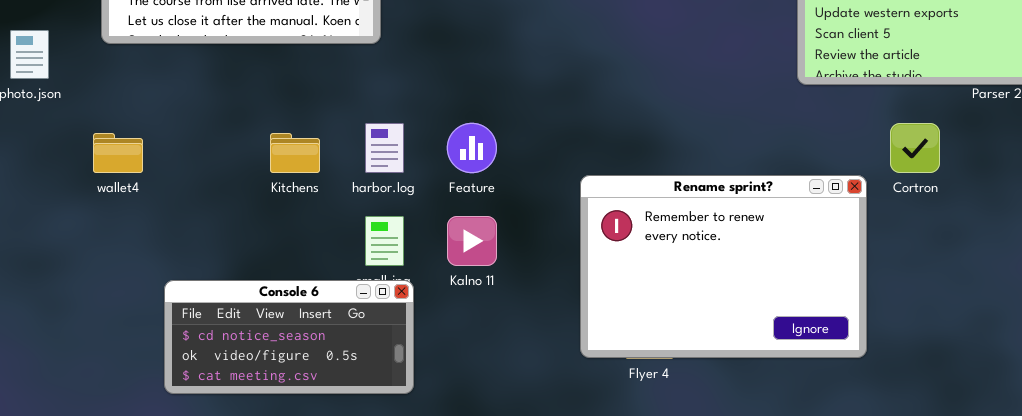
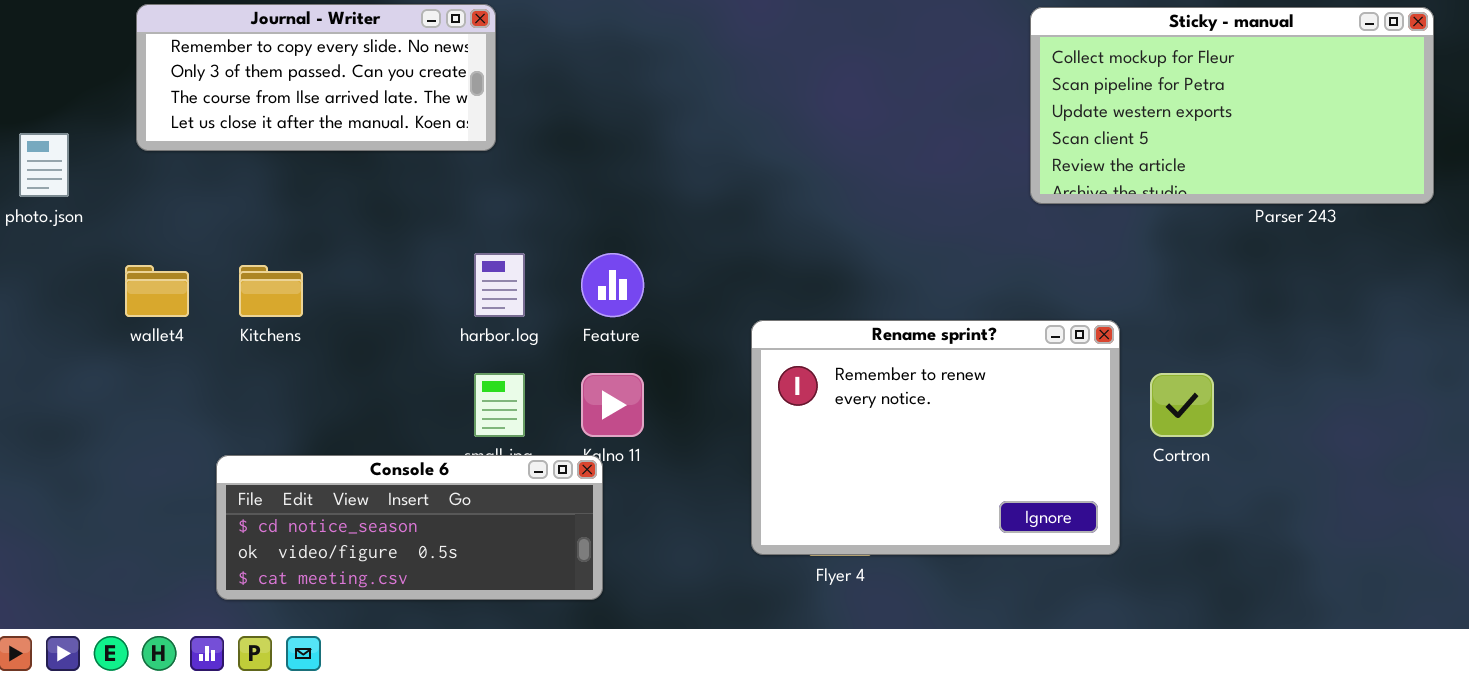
Cortron: [890,123,940,173] -> [1150,373,1214,437], moved
Kitchens: [270,133,320,173] -> [239,265,303,317], moved
Console 6: [164,280,414,394] -> [216,455,603,600], resized

